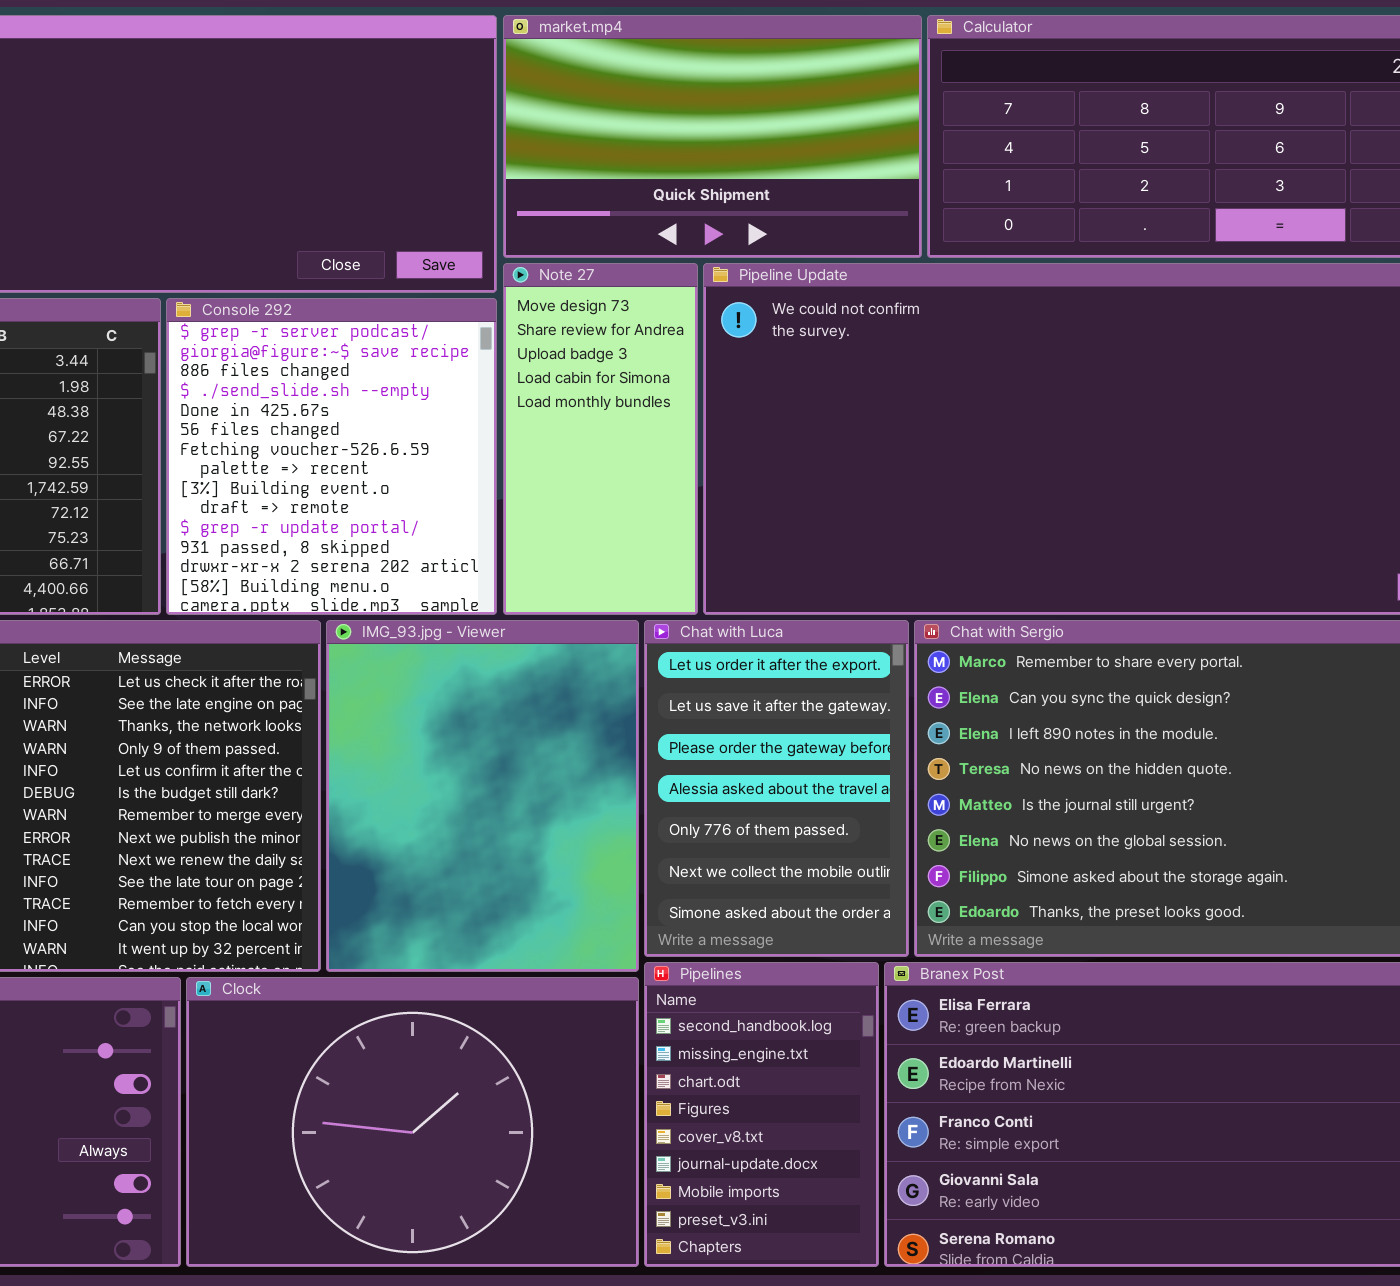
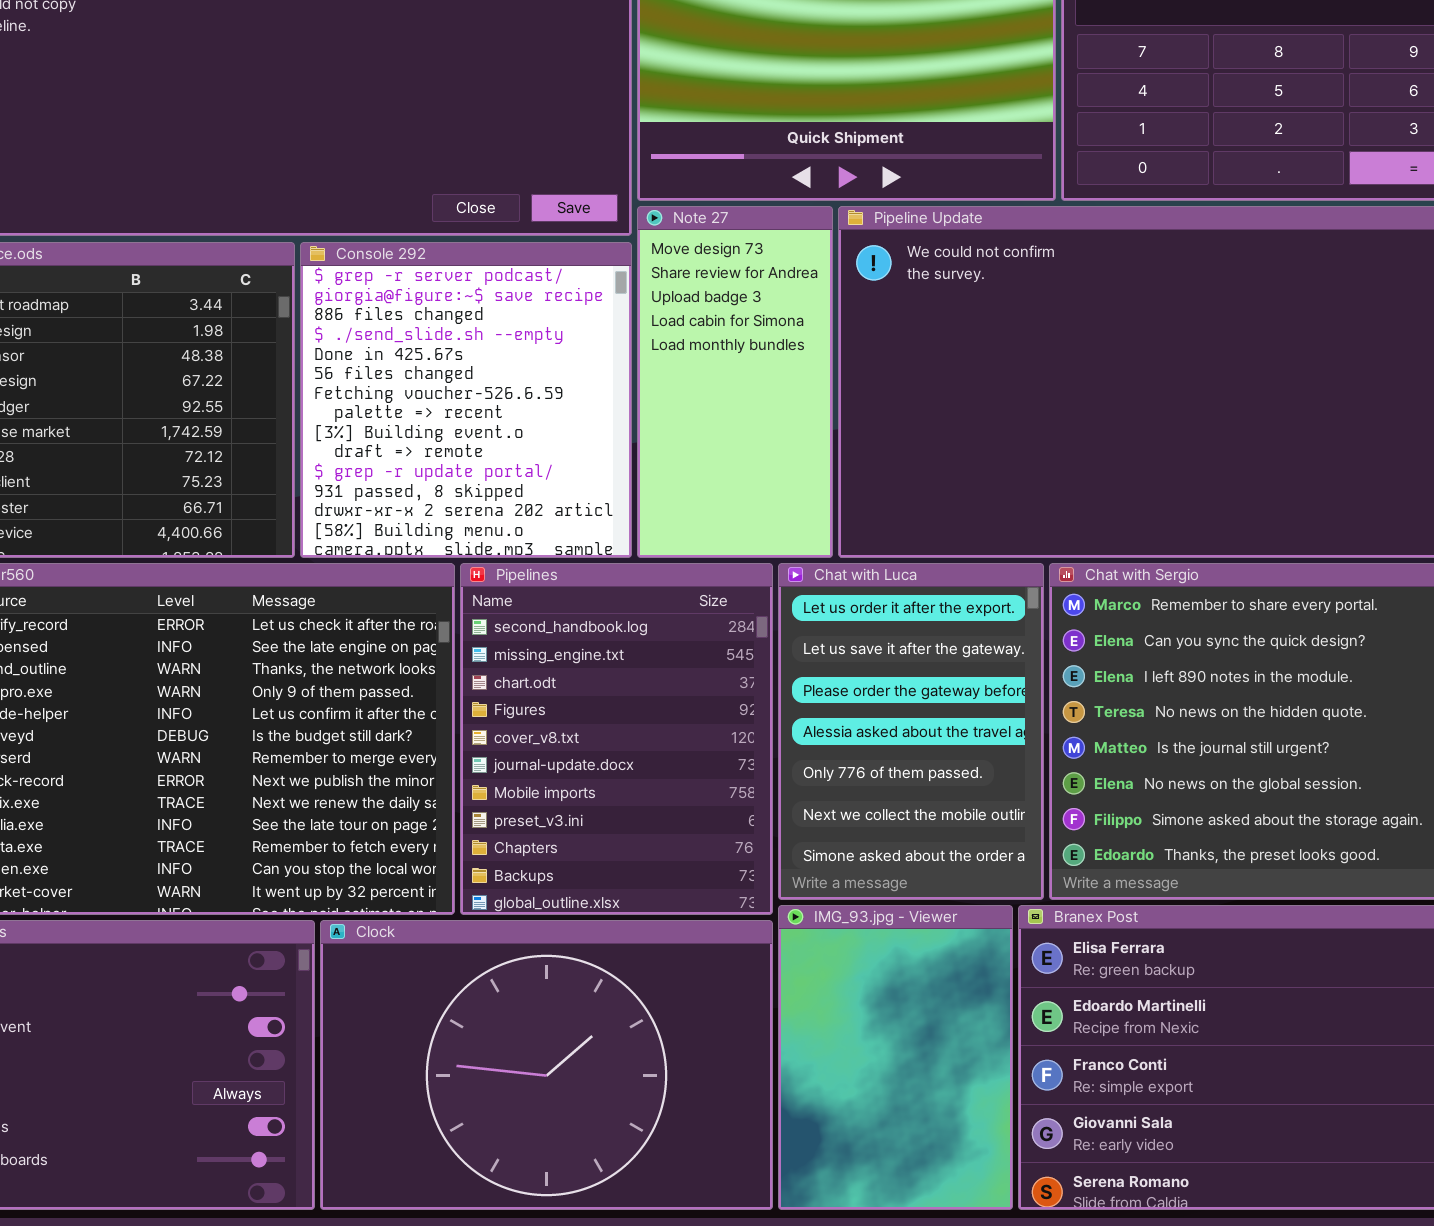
IMG_93.jpg - Viewer: [326,620,639,972] -> [778,905,1013,1210], moved, resized
Pipelines: [644,962,879,1267] -> [460,563,773,915], moved, resized

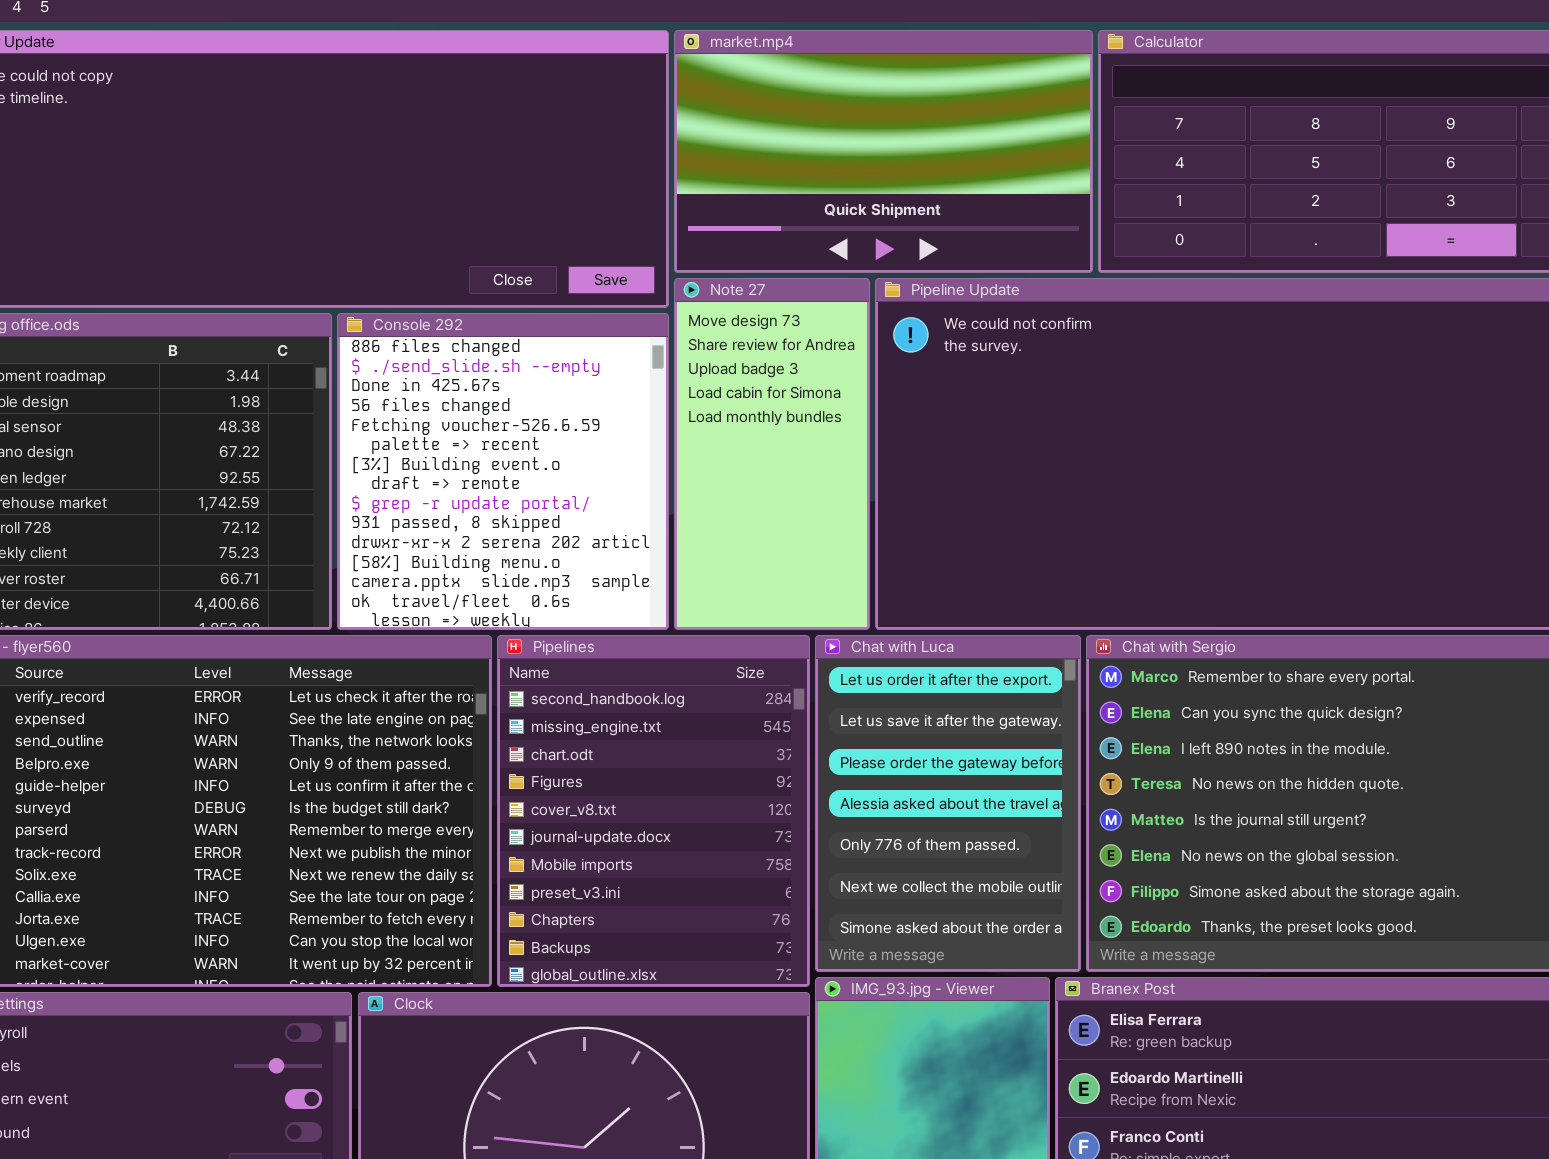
Console 292: [300,242,632,558] -> [337,313,669,630], scrolled down 2 rows

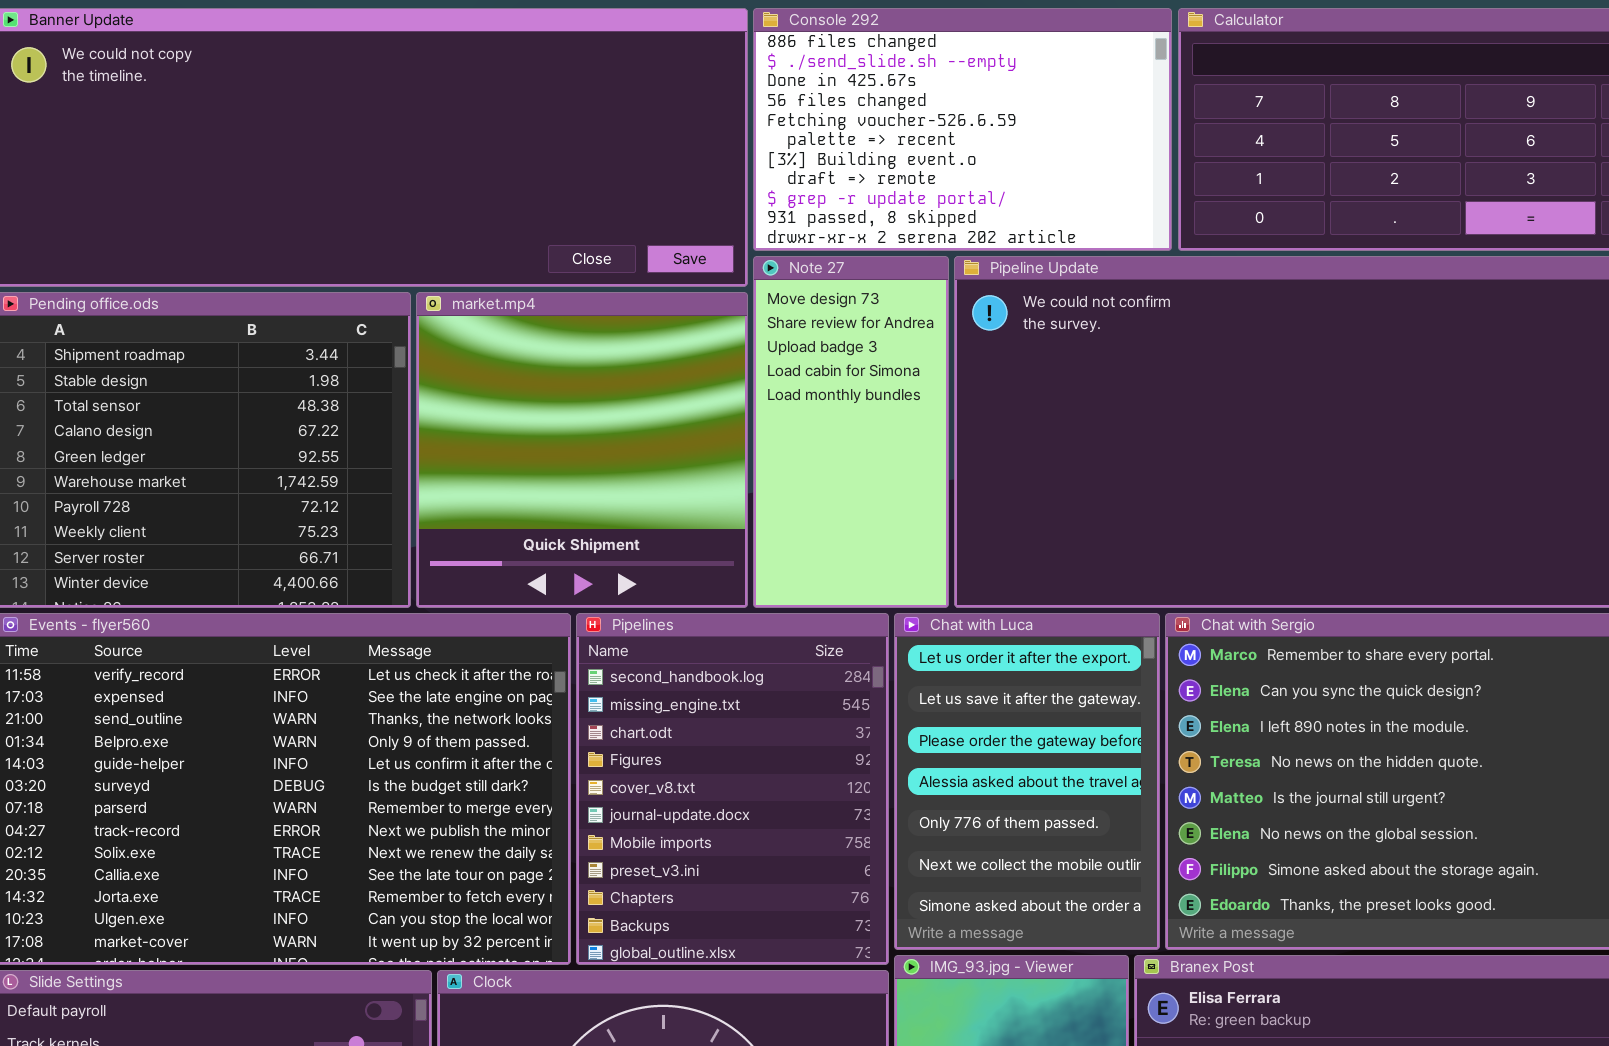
market.mp4: [674,30,1093,273] -> [416,292,748,608], moved, resized
Console 292: [337,313,669,630] -> [753,8,1172,251], moved, resized

